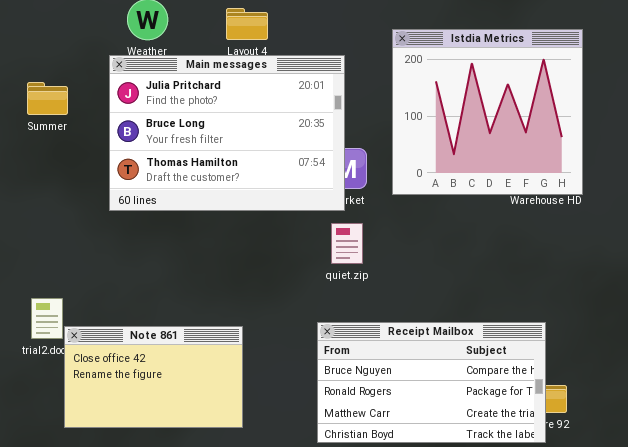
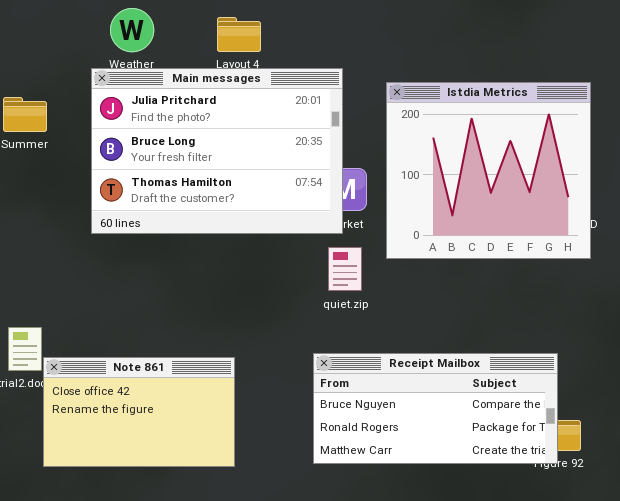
Istdia Metrics: [392,29,583,195] -> [386,82,591,259], moved
Receipt Mailbox: [317,322,546,443] -> [313,353,558,464], resized

